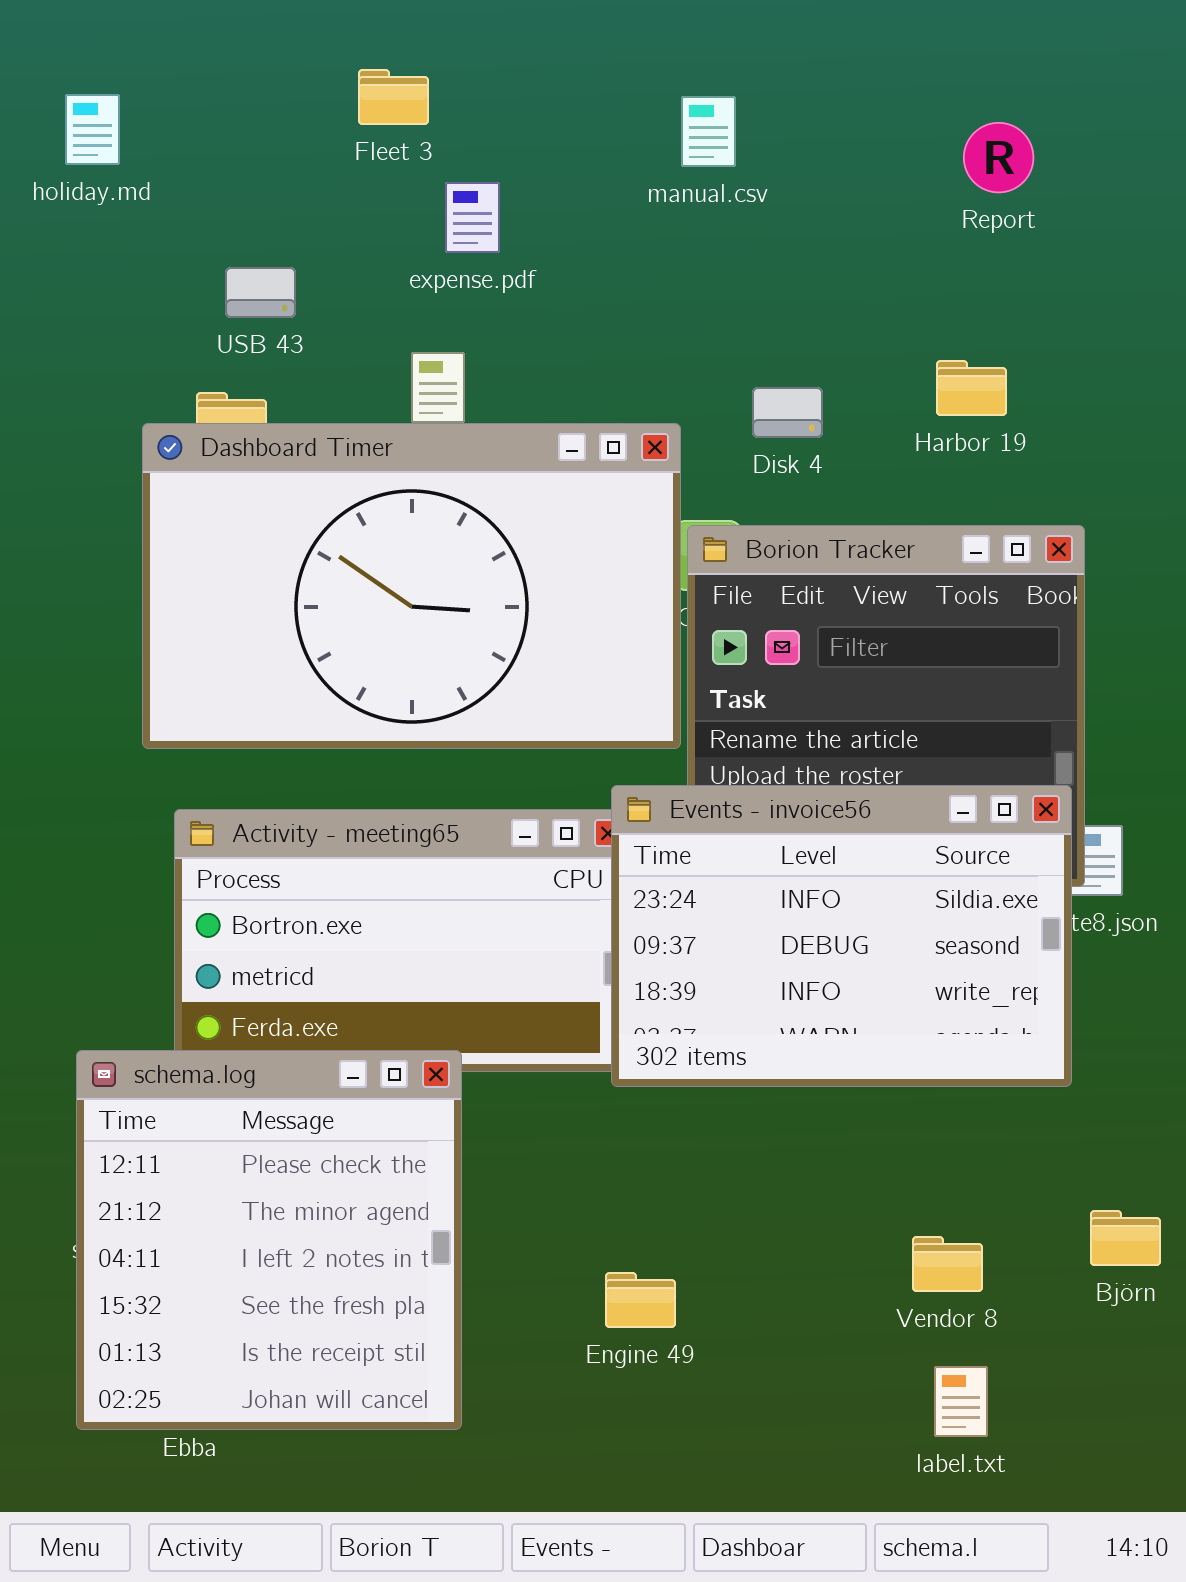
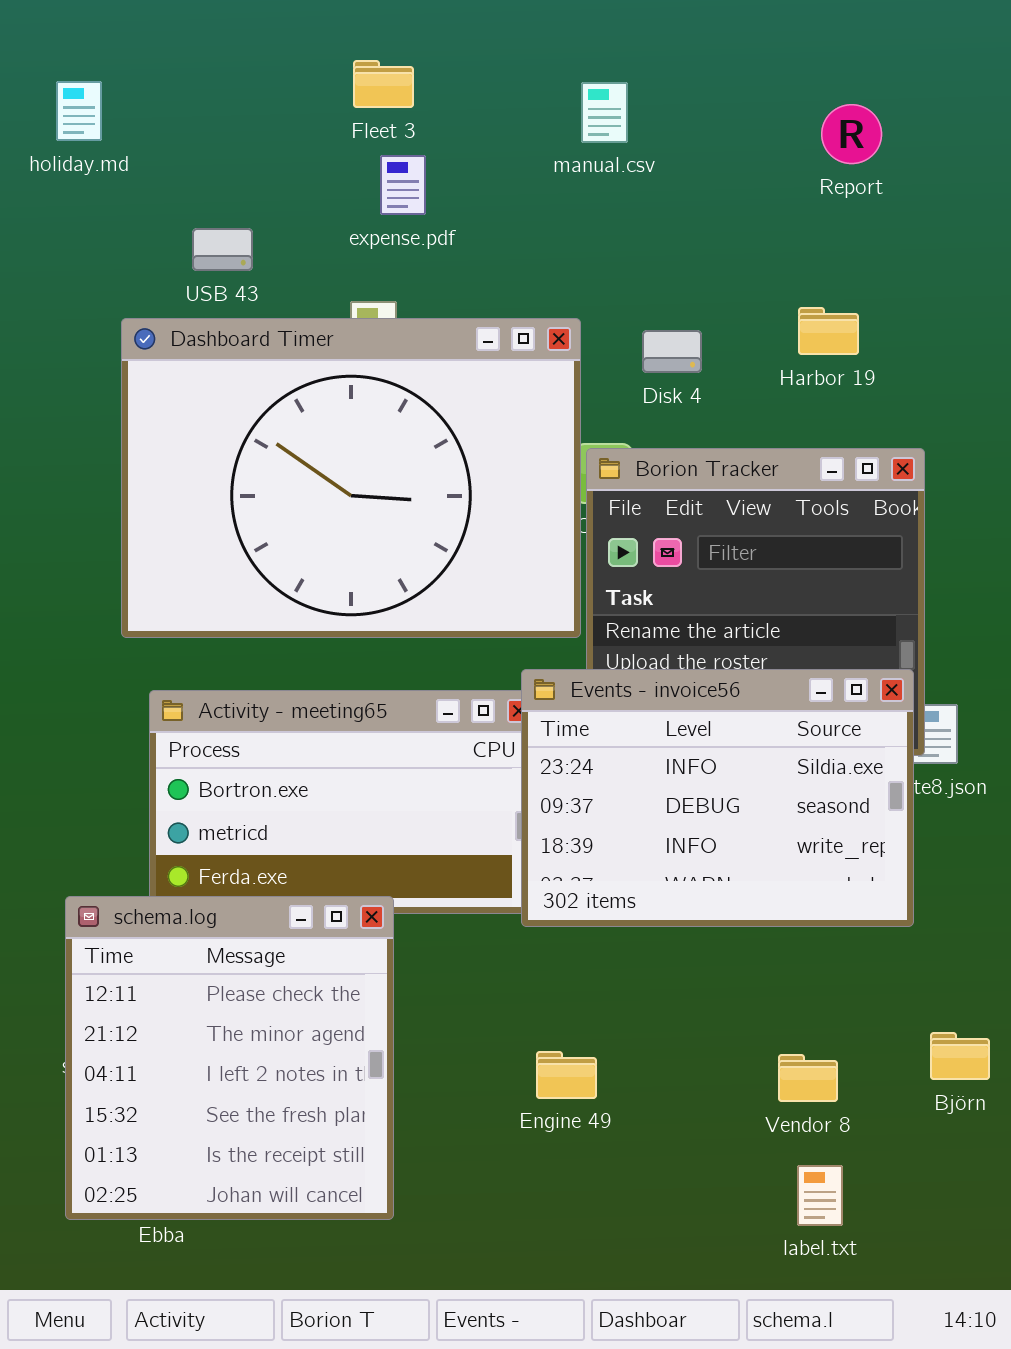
Fleet 3: [358,69,429,125] -> [353,60,414,108], moved
Dashboard Timer: [142,423,681,749] -> [121,318,581,638], resized
Engine 49: [605,1272,676,1328] -> [536,1051,597,1099], moved

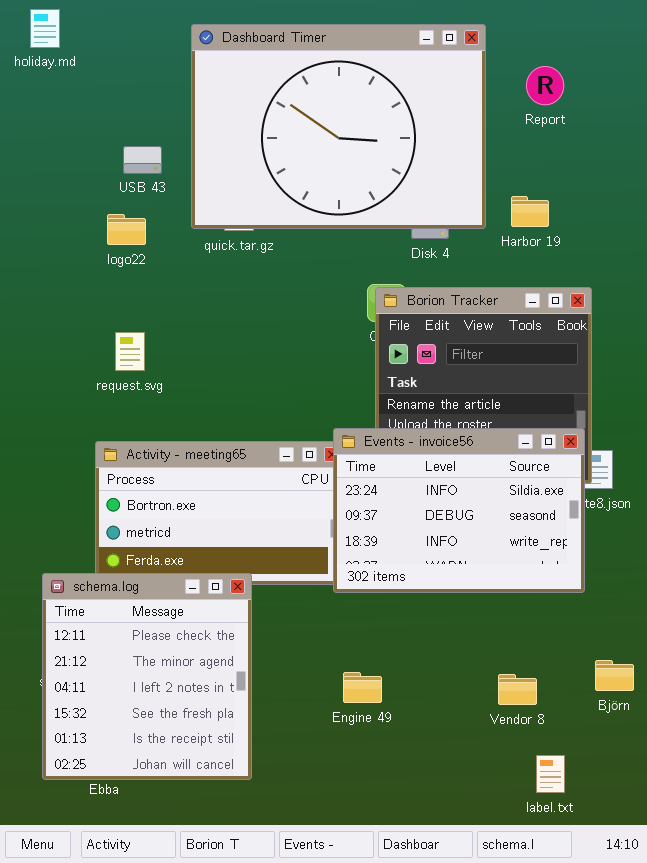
holiday.md: [56,81,102,141] -> [30,9,60,48], moved
Dashboard Timer: [121,318,581,638] -> [191,24,486,229], moved
label.txt: [797,1165,843,1226] -> [536,755,565,793], moved

